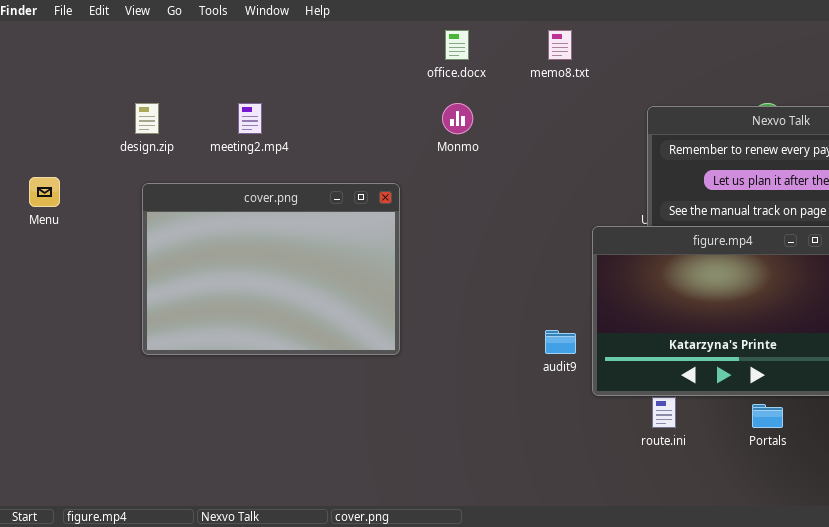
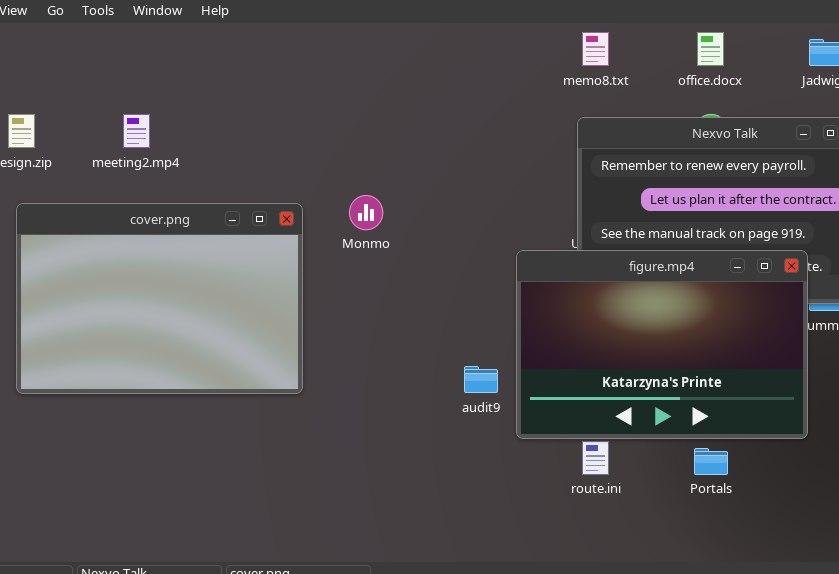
office.docx: [445,30,469,60] -> [697,32,724,66], moved
memo8.txt: [548,30,572,60] -> [582,32,609,66], moved
Monmo: [442,103,473,134] -> [349,195,383,230], moved

